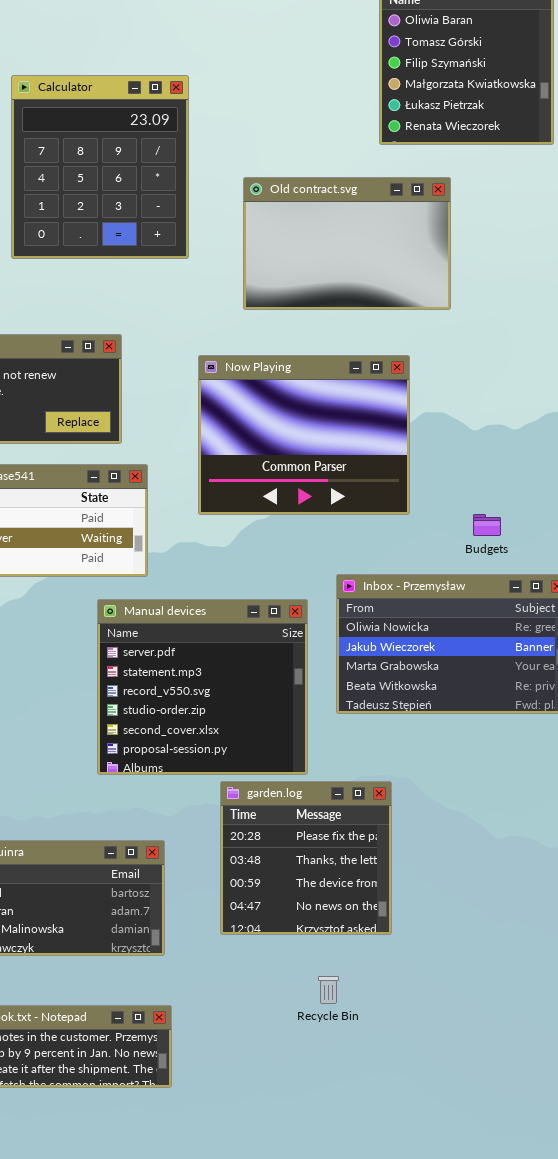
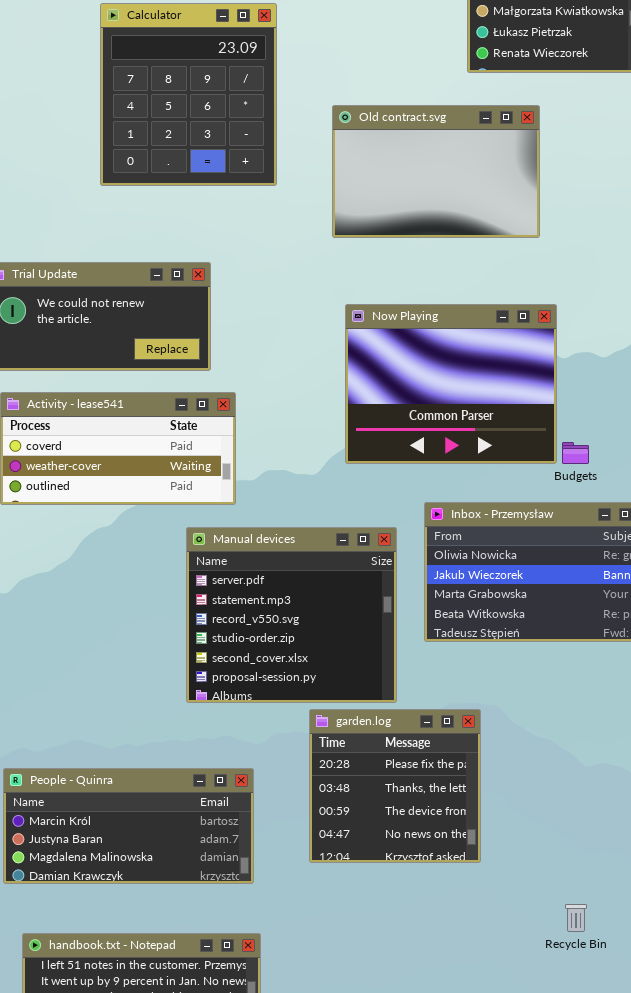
Now Playing: [198,355,410,515] -> [345,304,557,464], moved
Recycle Bin: [318,976,339,1004] -> [565,904,587,932], moved

